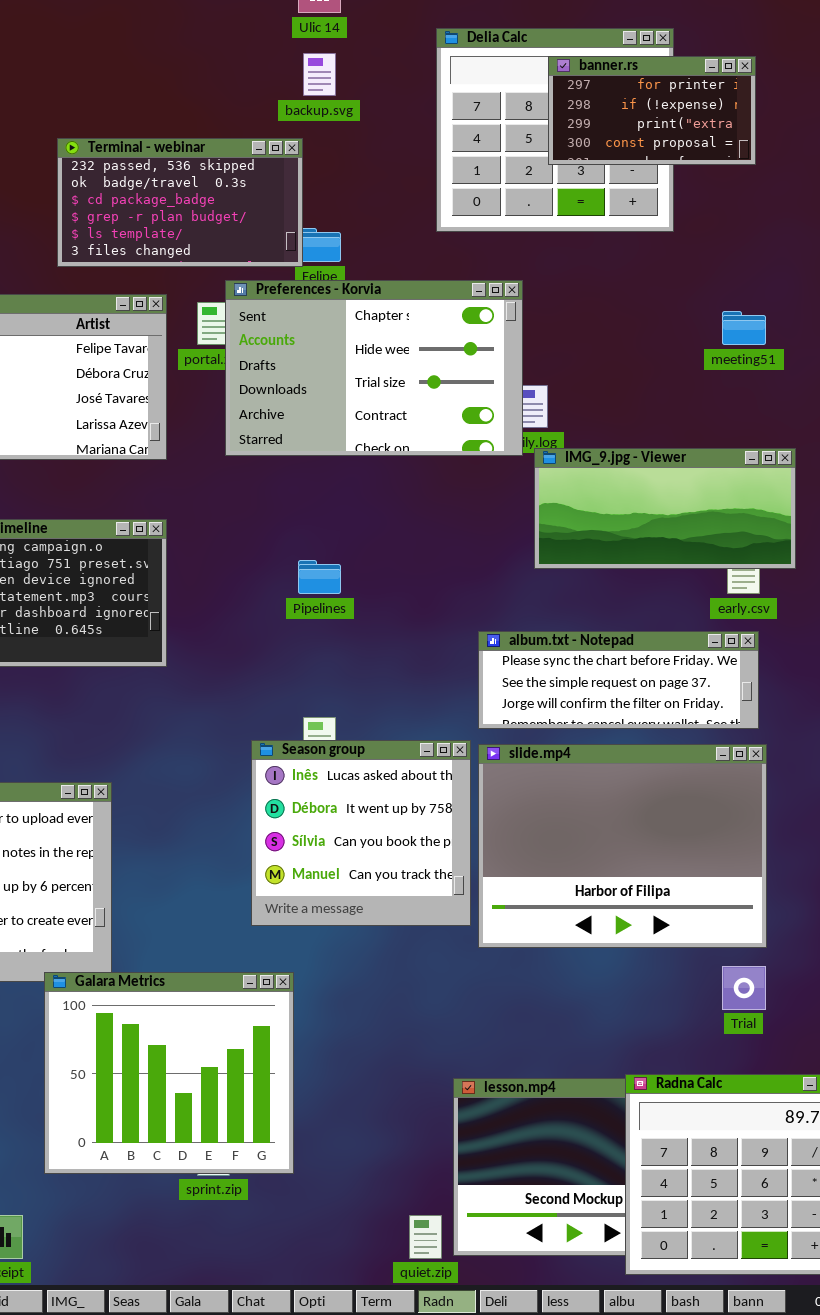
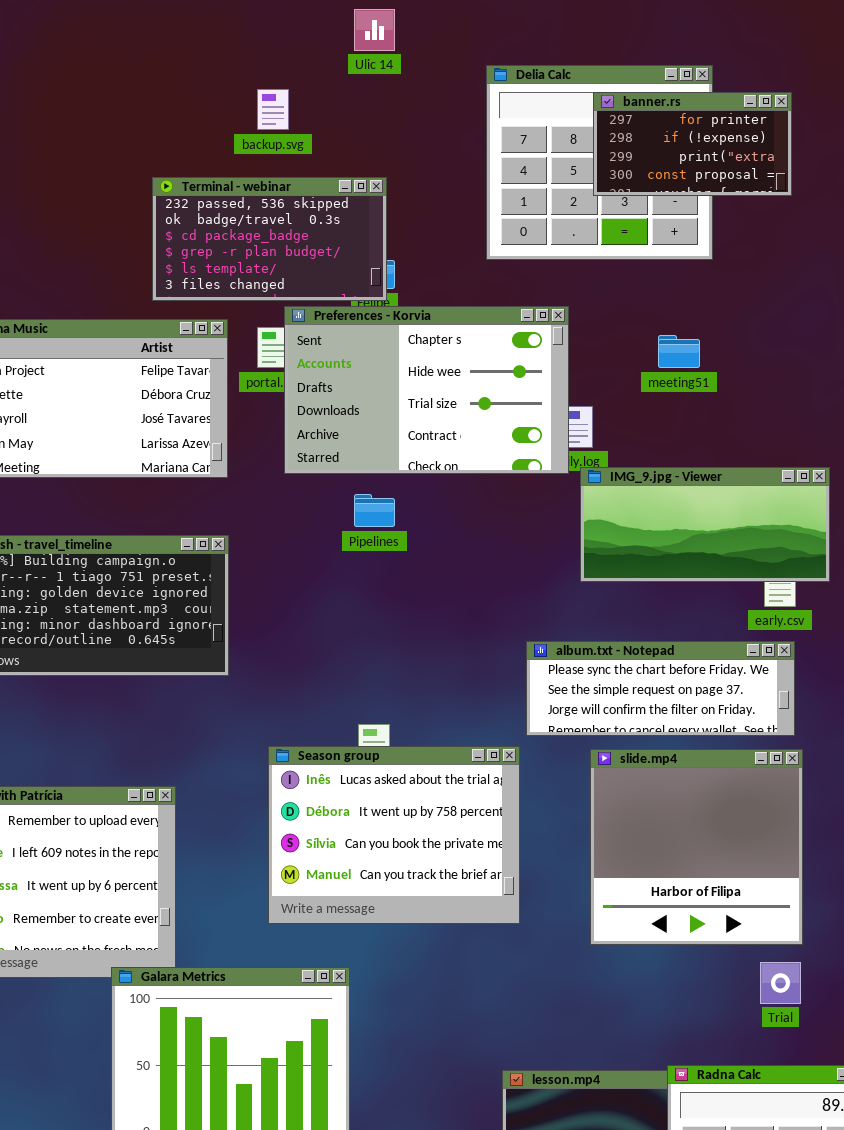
backup.svg: [303,53,336,96] -> [257,89,289,130], moved
Terminal - webinar: [57,138,303,267] -> [152,177,387,301], moved
meeting51: [722,311,766,345] -> [658,335,700,368], moved
Pipelines: [298,560,341,594] -> [354,494,395,527], moved
Season group: [251,740,471,926] -> [268,746,520,924], resized
slide.mp4: [478,744,767,948] -> [590,749,803,945], resized

